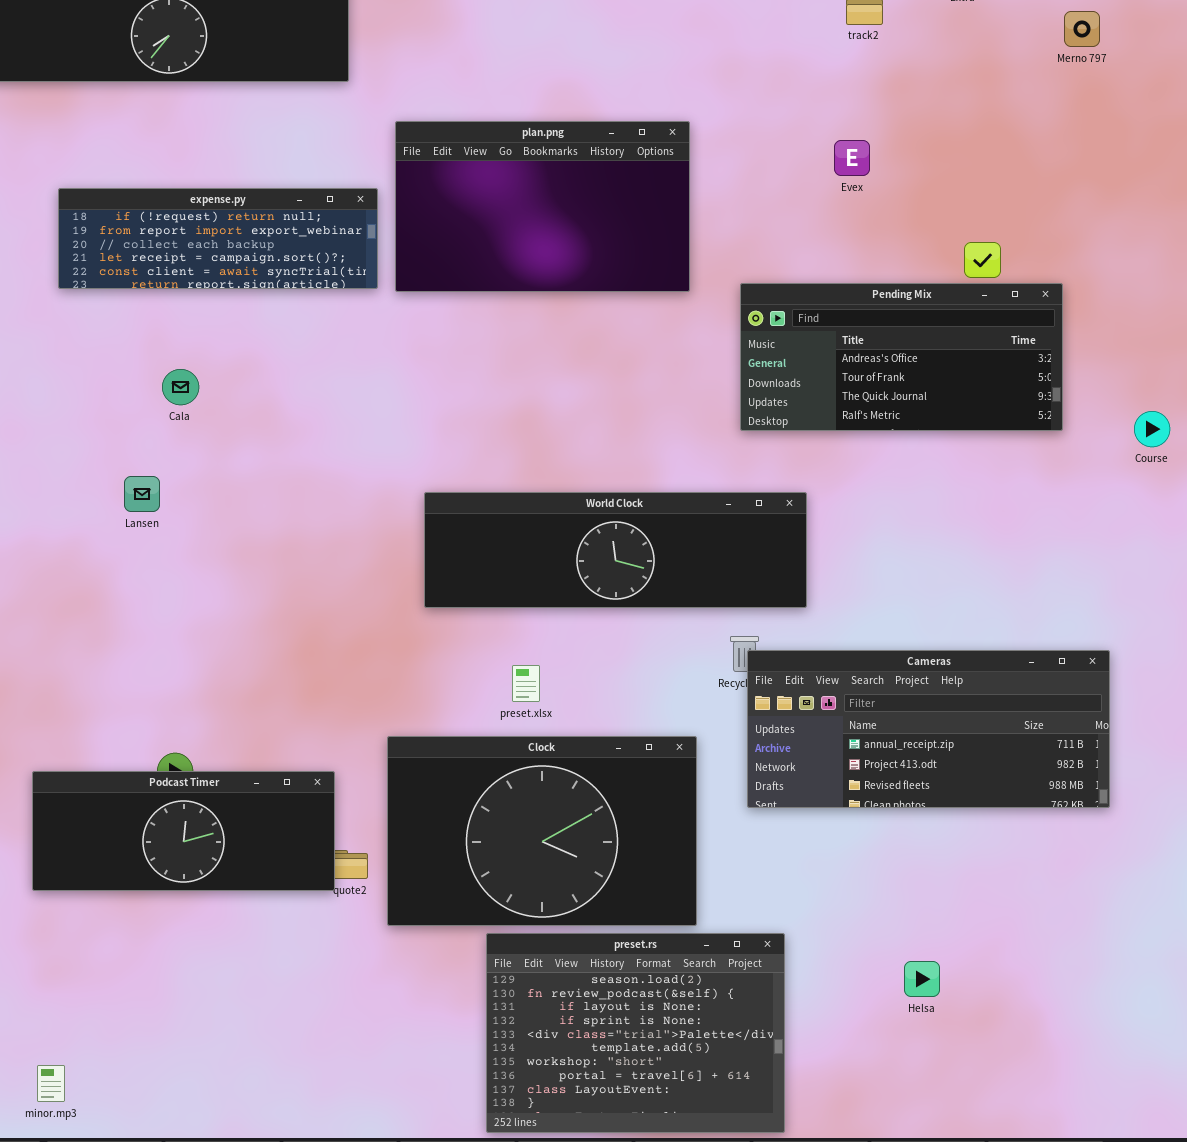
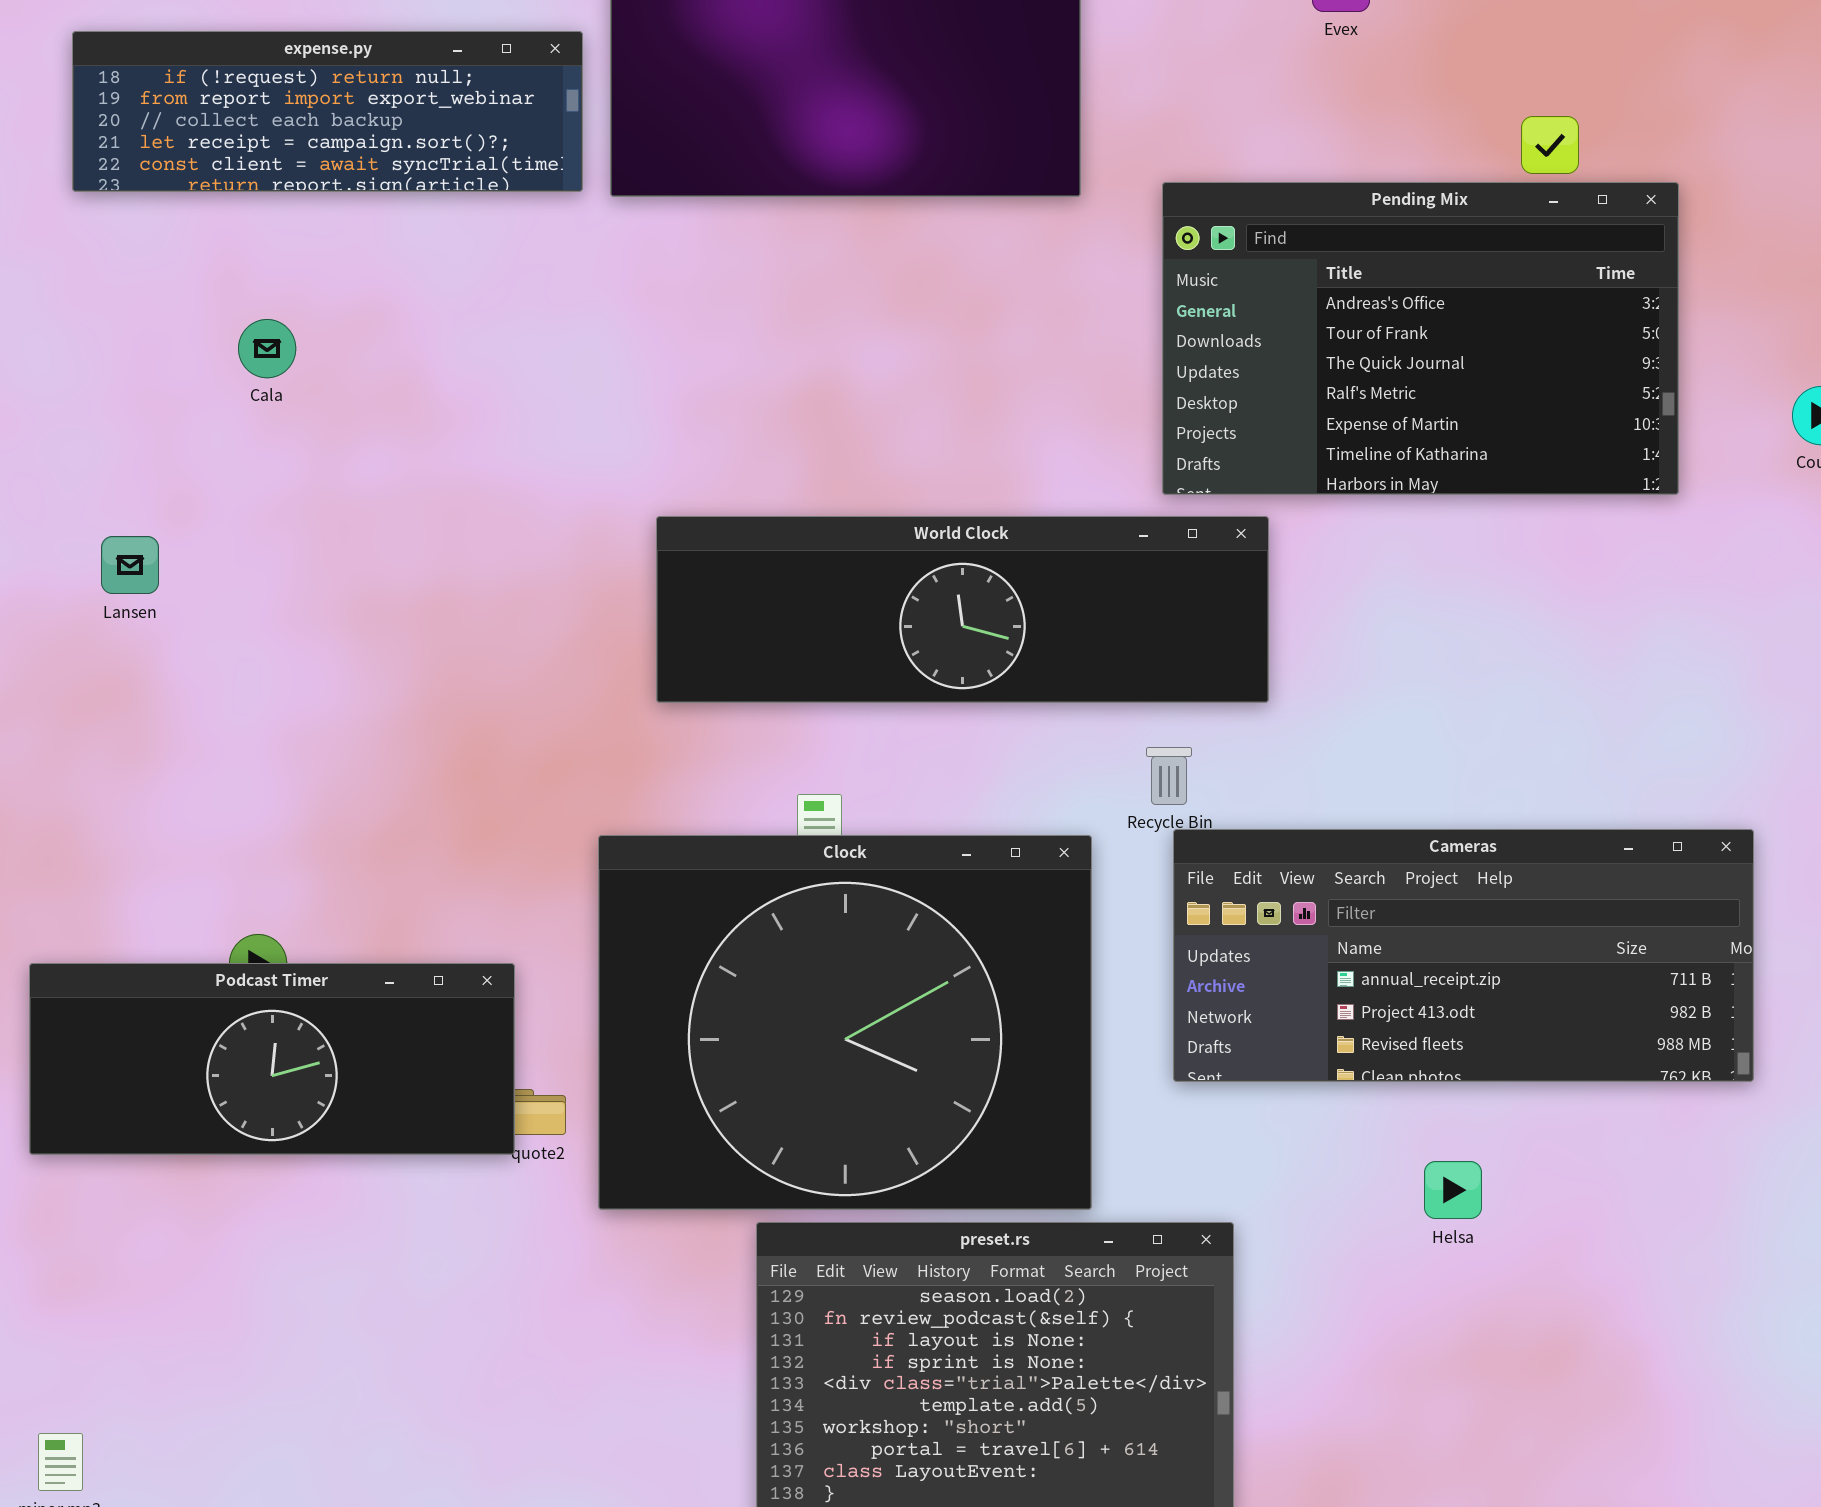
Pending Mix: [740,283,1063,431] -> [1162,182,1679,495], resized
Lansen: [124,476,160,512] -> [101,536,159,594], moved
Cameras: [747,650,1110,808] -> [1173,829,1754,1082], moved
Clock: [387,736,697,926] -> [598,835,1092,1210], resized
Helsa: [904,961,940,997] -> [1424,1161,1482,1219], moved

